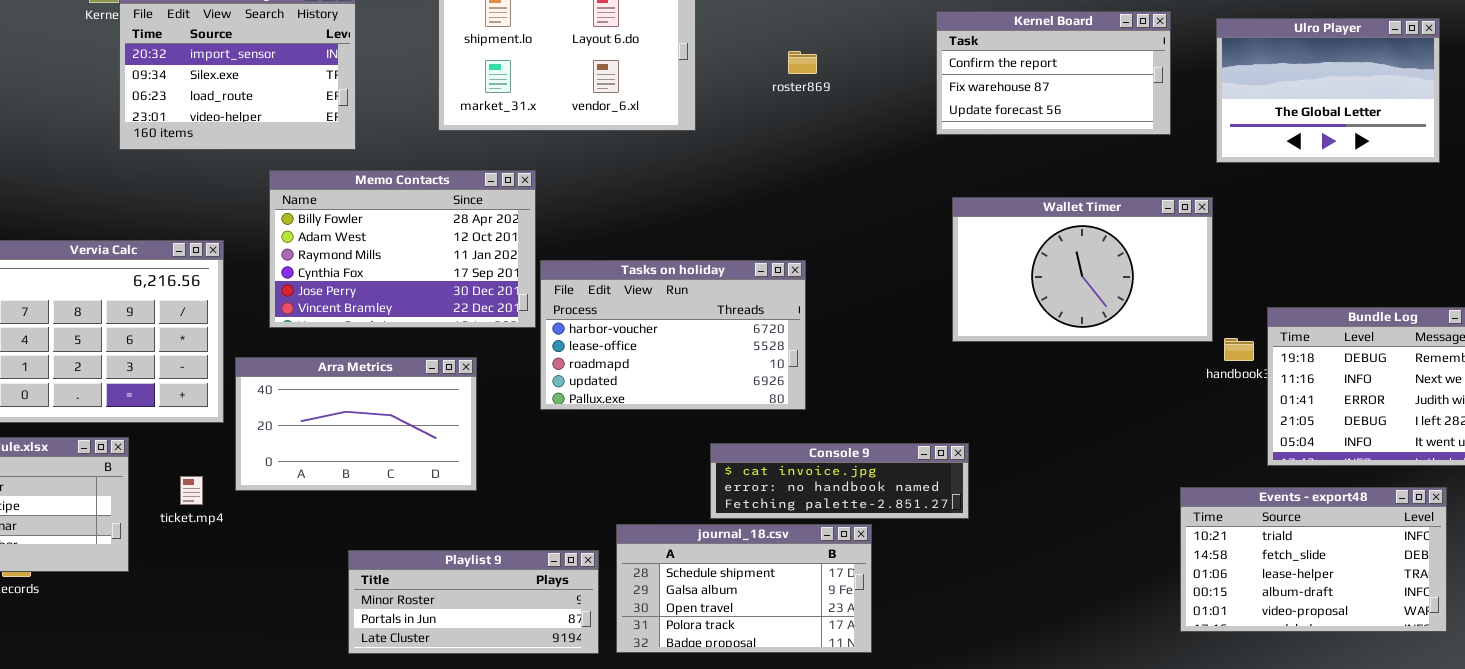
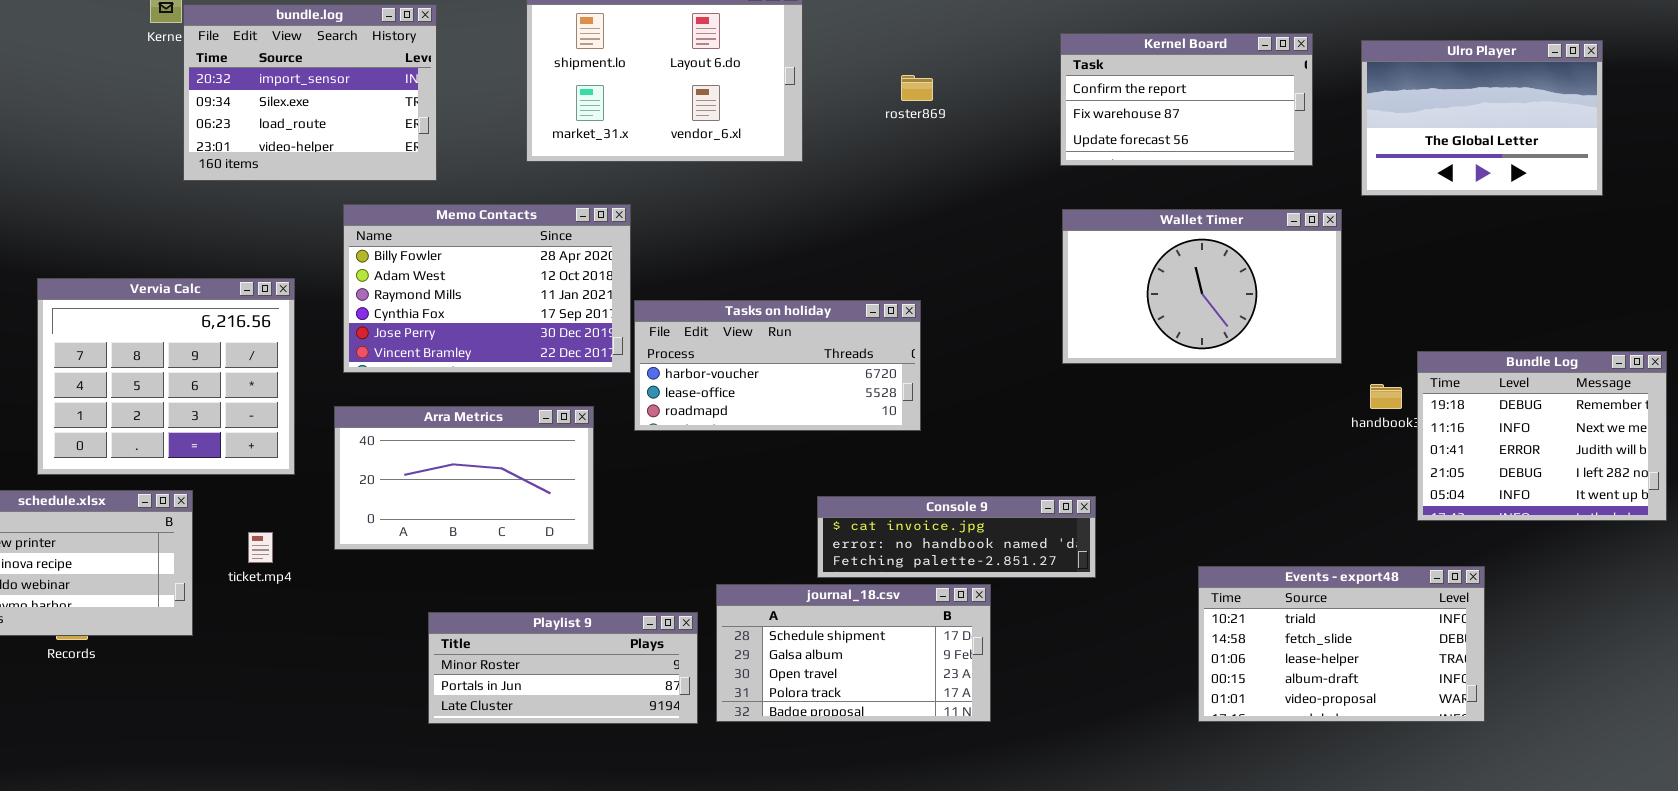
Wallet Timer: [952,197,1213,342] -> [1062,209,1342,364], moved
Tasks on holiday: [540,260,806,410] -> [634,300,921,431], resized
Arra Metrics: [235,357,477,491] -> [334,406,594,550], moved
Events - export48: [1180,487,1447,632] -> [1198,566,1485,722], moved

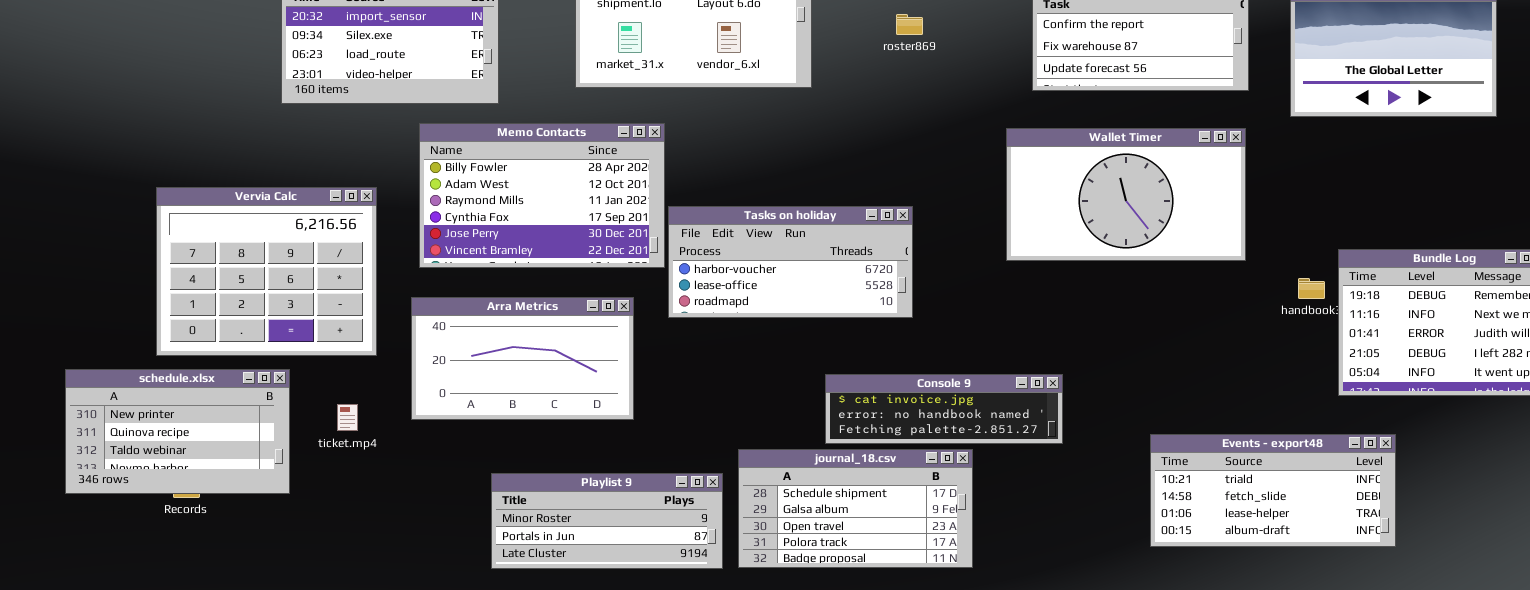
Wallet Timer: [1062,209,1342,364] -> [1006,128,1246,261], moved
Events - export48: [1198,566,1485,722] -> [1150,434,1396,547], resized

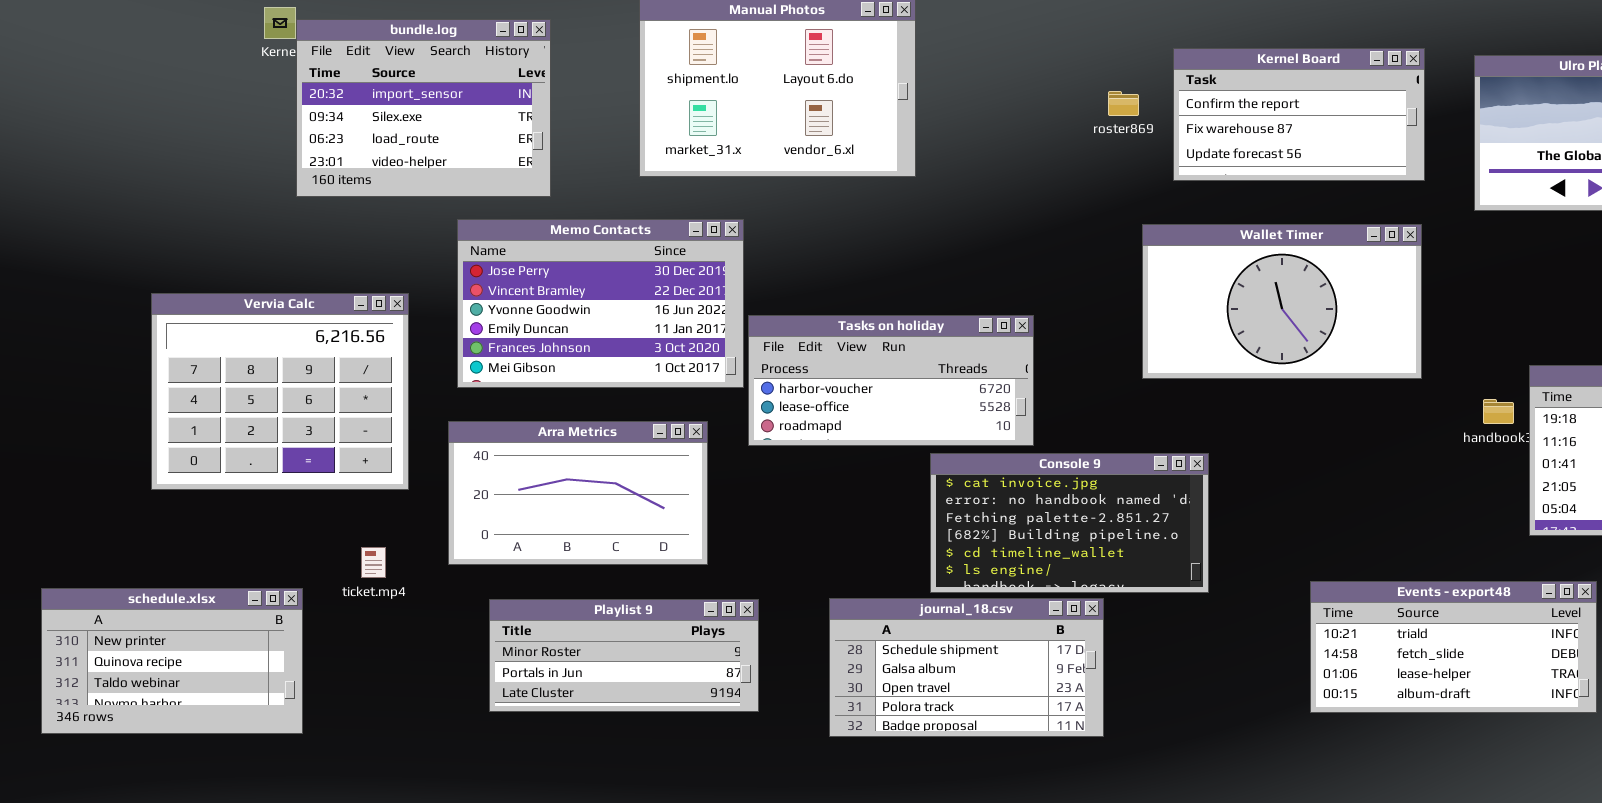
roster869: [896,14,923,35] -> [1108,91,1139,116], moved
Memo Contacts: [419,123,665,268] -> [457,219,744,388], scrolled down 4 rows
schedule.xlsx: [65,369,290,494] -> [41,588,303,734], moved
Console 9: [825,374,1063,444] -> [930,453,1209,593], resized
Playlist 9: [491,473,723,569] -> [489,599,759,712], moved

